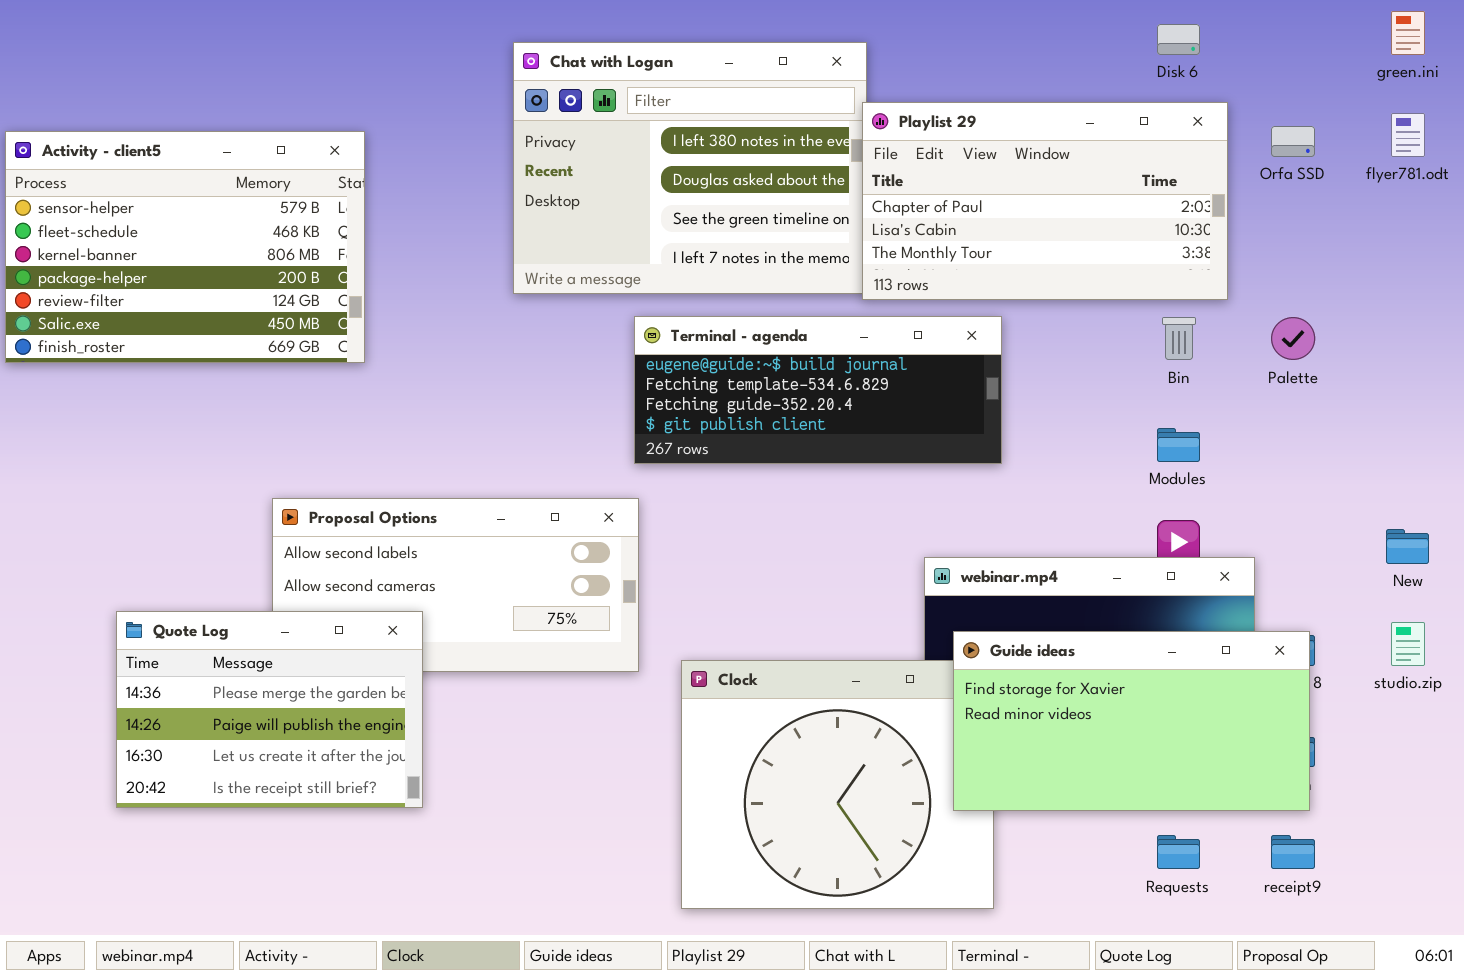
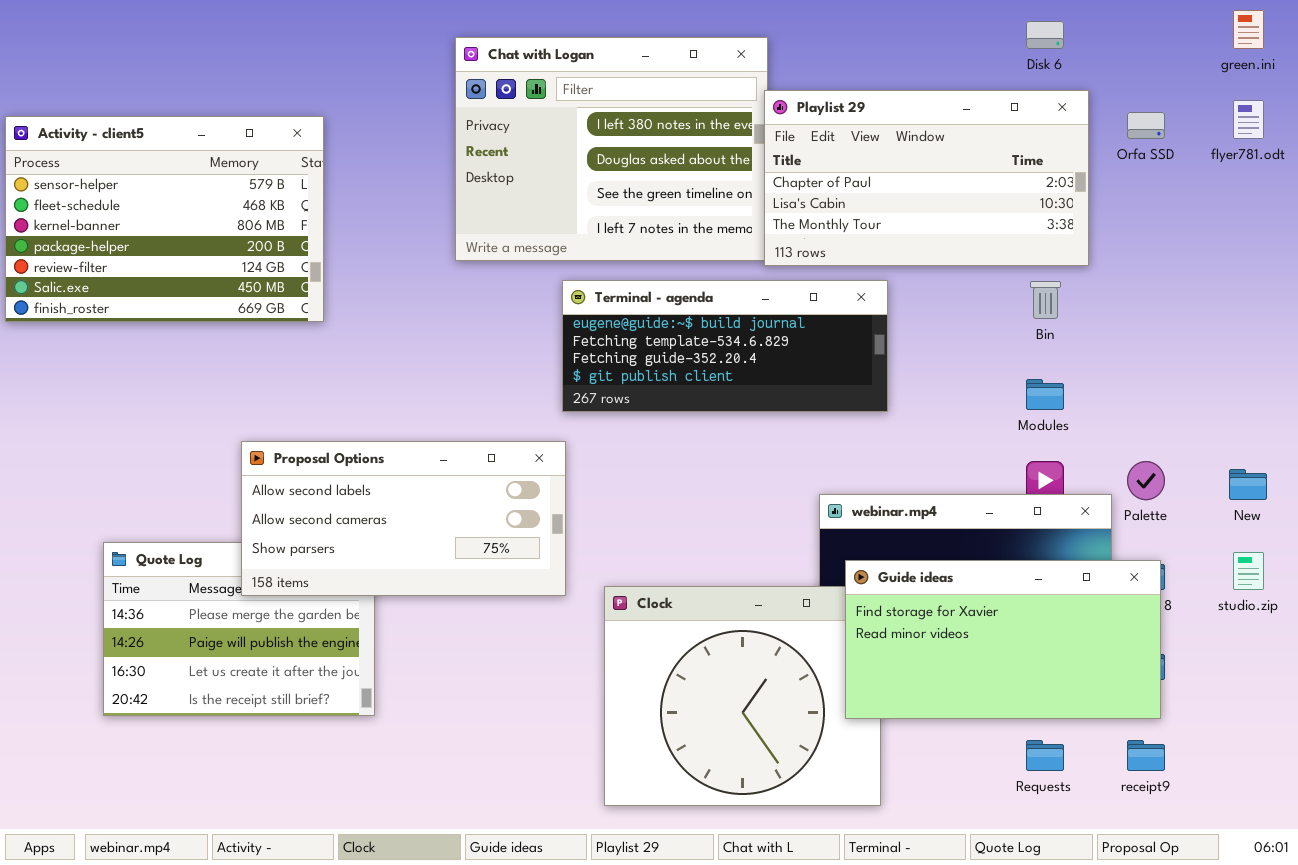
Palette: [1271,317,1315,360] -> [1127,461,1165,500], moved
Proposal Options: [272,498,639,672] -> [241,441,566,596], raised

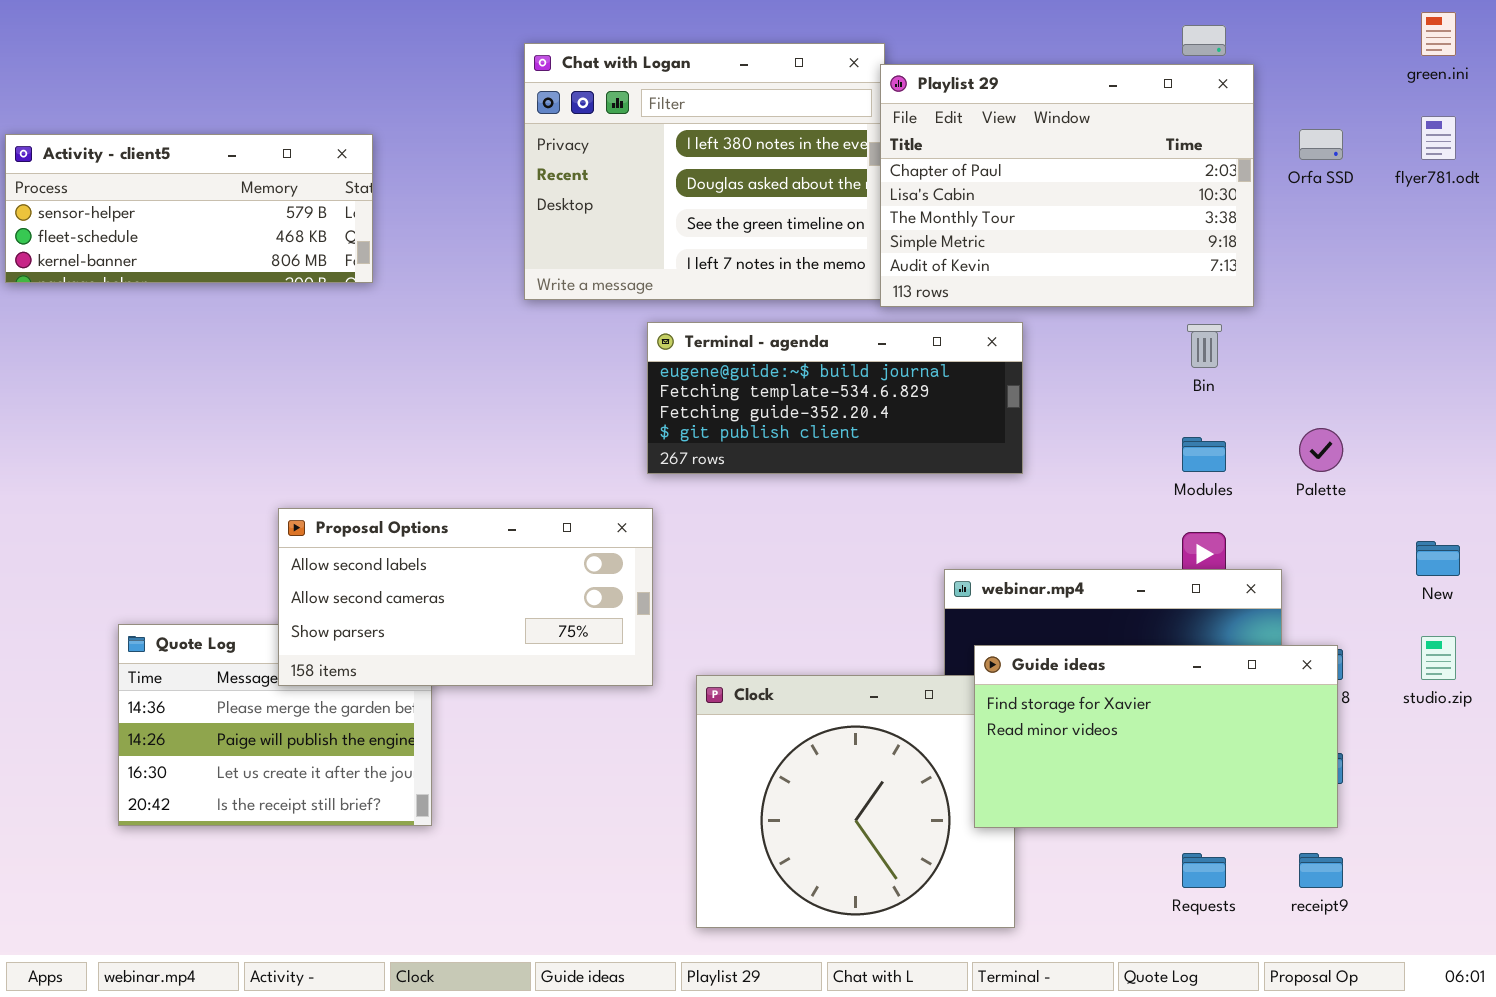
Playlist 29: [764,90,1089,266] -> [880,64,1254,307], resized
Activity - client5: [5,116,324,322] -> [5,134,373,283], resized
Palette: [1127,461,1165,500] -> [1299,428,1343,472], moved

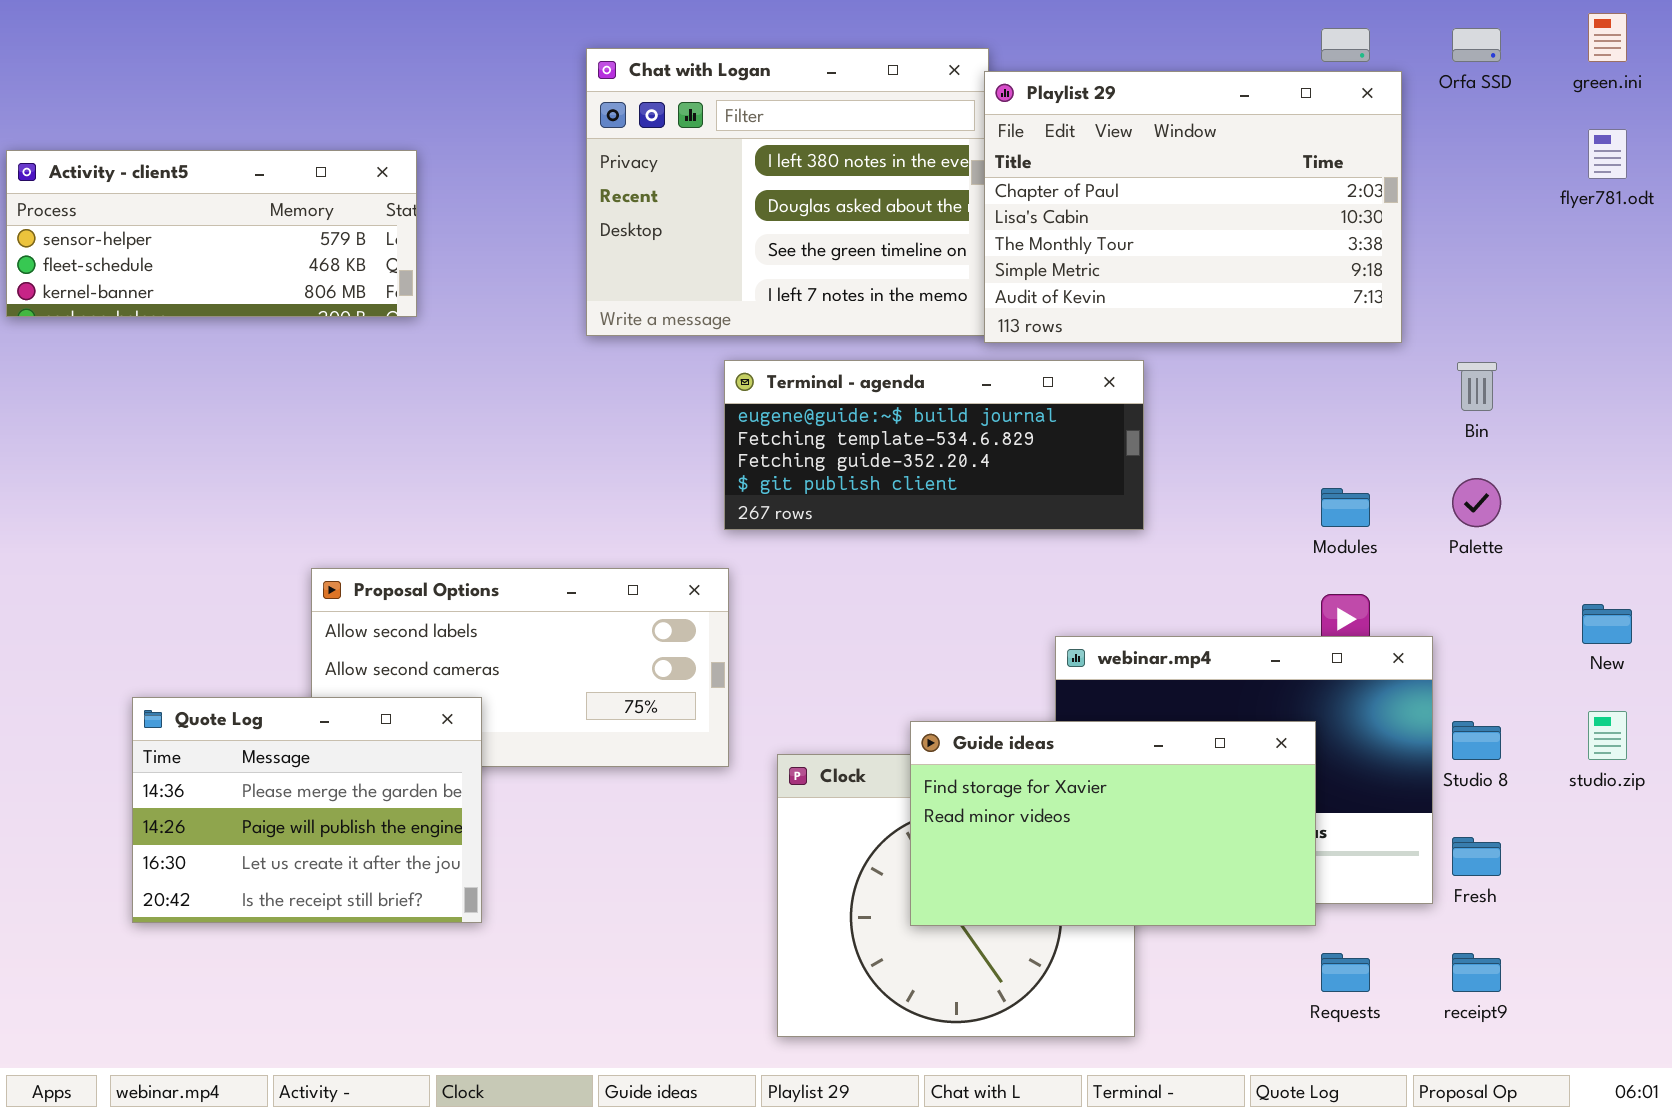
Orfa SSD: [1299,129,1343,160] -> [1452,28,1501,62], moved
Bin: [1187,324,1222,368] -> [1457,362,1497,411], moved
Quote Log: [118,624,432,826] -> [132,697,482,923], raised
Guide ideas: [974,645,1338,828] -> [910,721,1316,926], moved

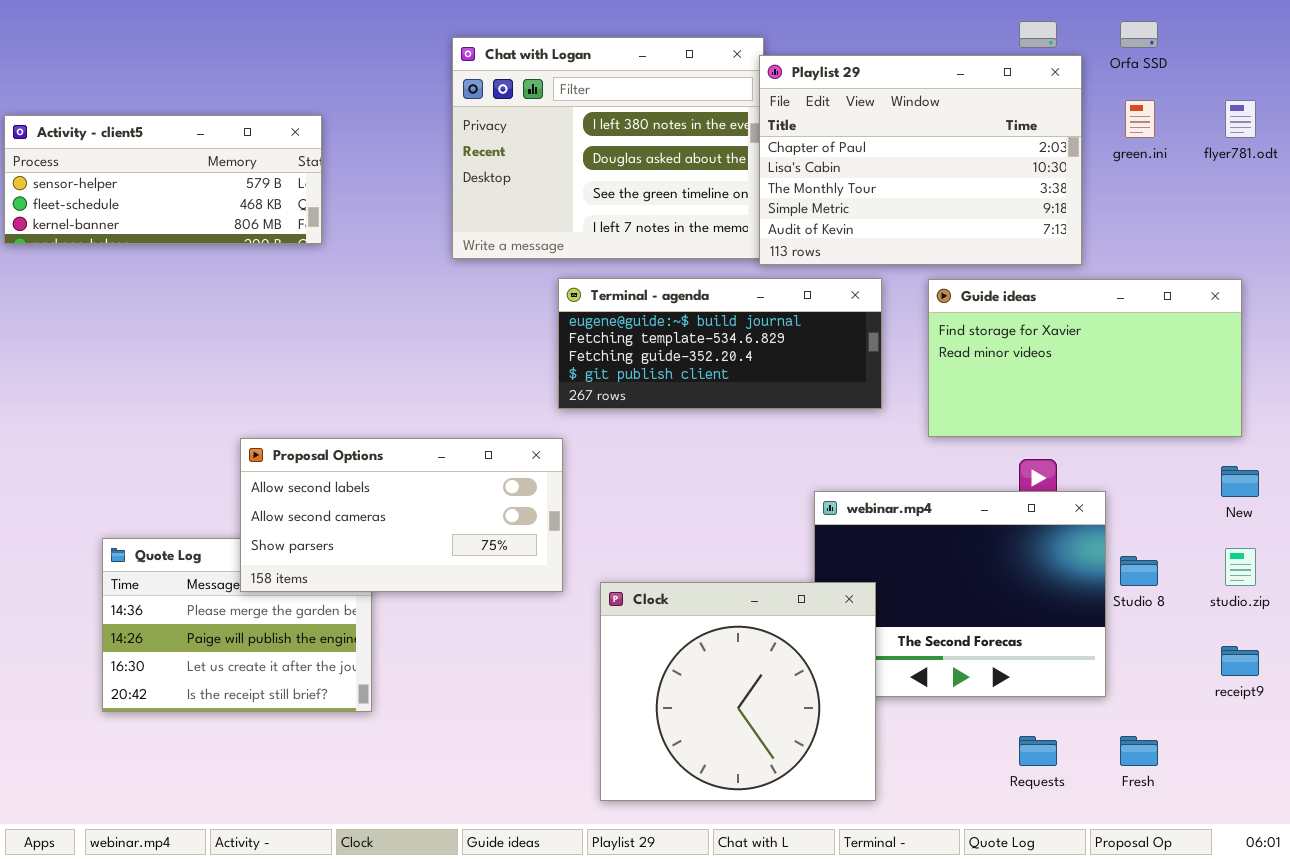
green.ini: [1588,13,1627,62] -> [1125,100,1155,138], moved
Proposal Options: [311,568,729,767] -> [240,438,563,592], raised
Guide ideas: [910,721,1316,926] -> [928,279,1242,437], moved
Fresh: [1452,837,1501,876] -> [1120,736,1158,766], moved
receipt9: [1452,953,1501,992] -> [1221,646,1259,676], moved

